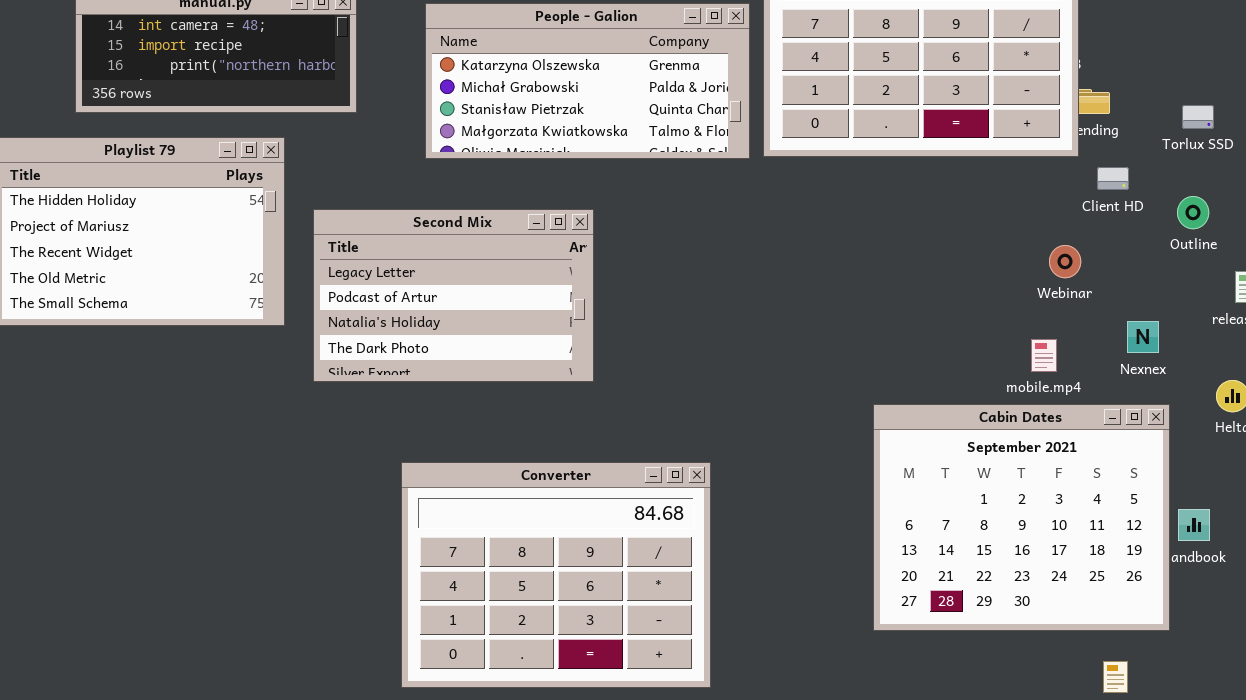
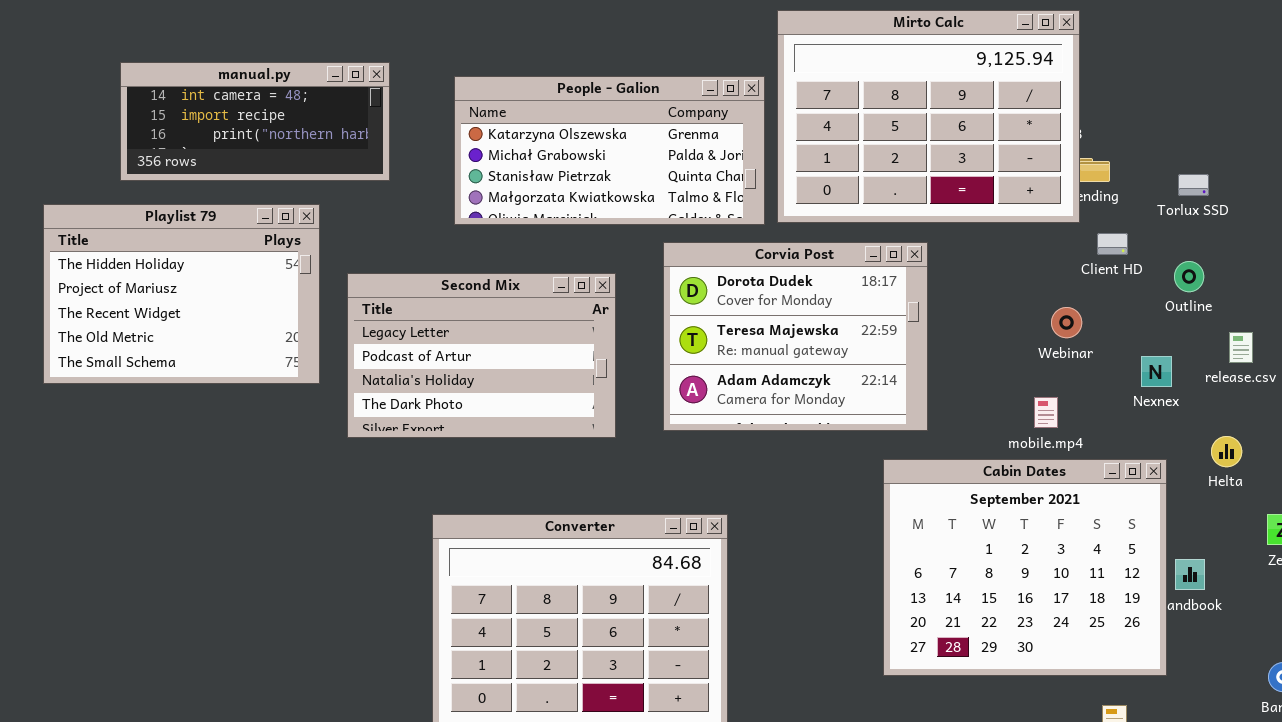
Corvia Post: none -> [663,242,928,431], opened
Nexnex: [1127,321,1159,353] -> [1141,356,1172,387], moved

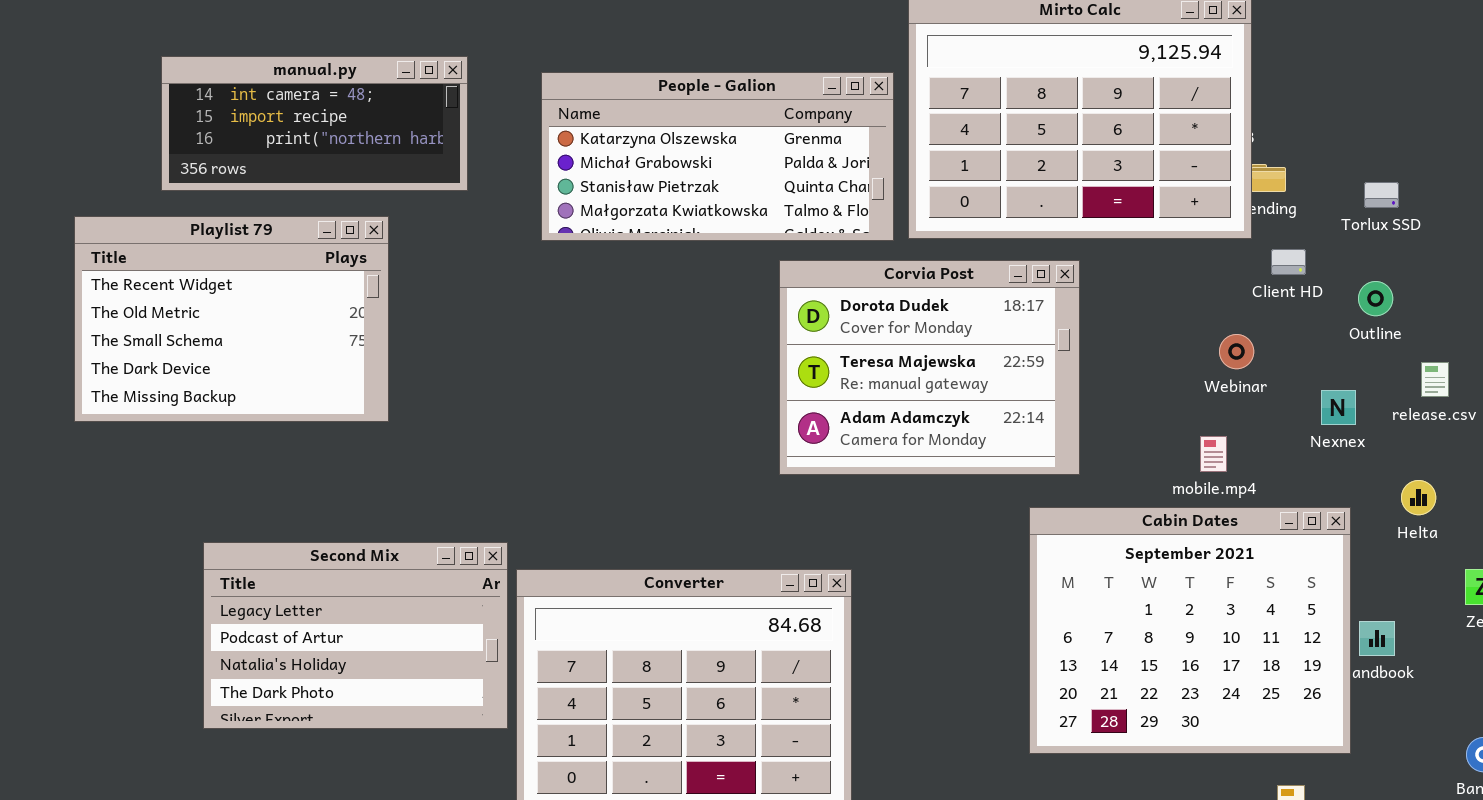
Playlist 79: [43,204,320,384] -> [74,216,389,422], scrolled down 2 rows
Second Mix: [347,273,616,438] -> [203,542,508,729], moved

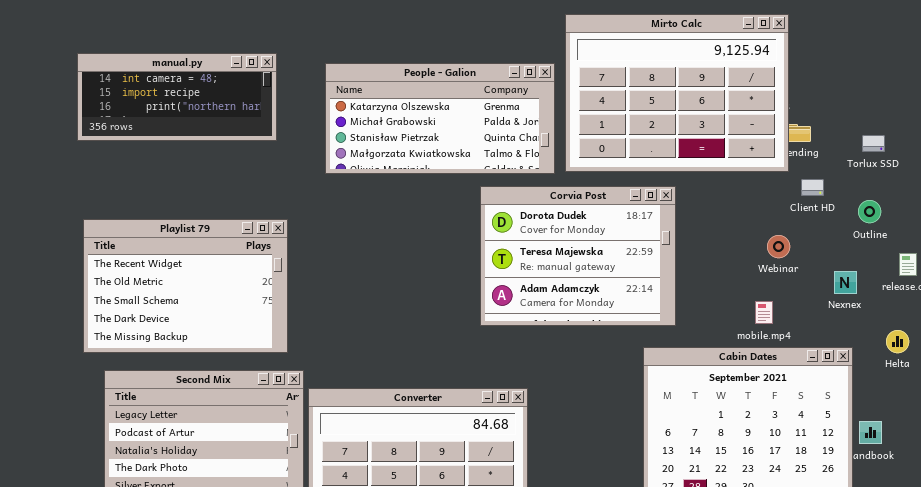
Playlist 79: [74,216,389,422] -> [83,219,288,353], moved

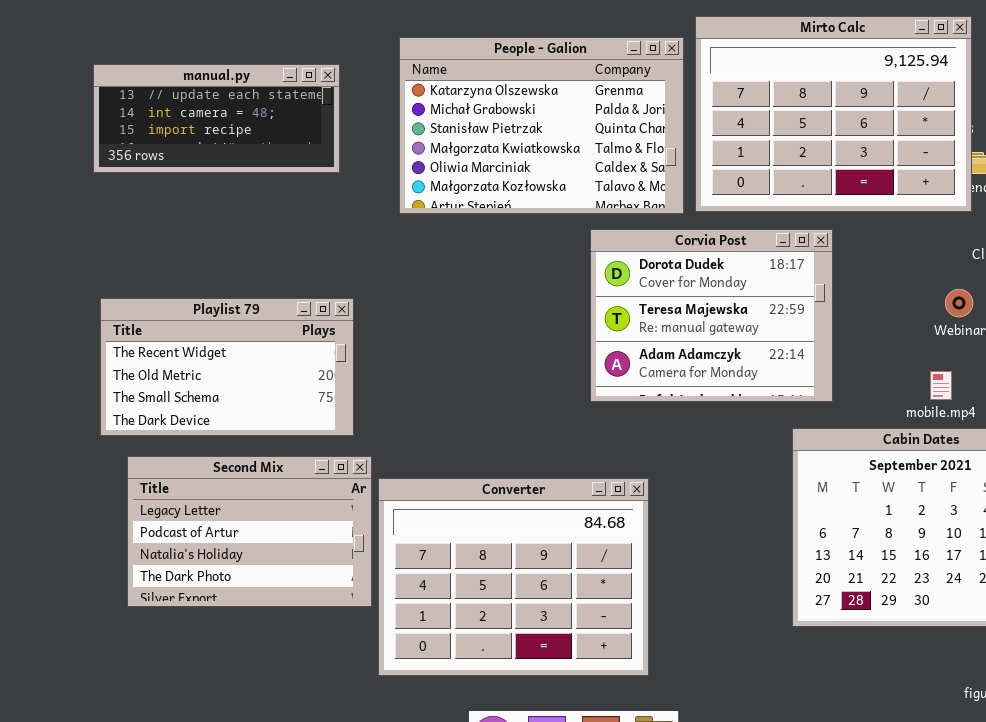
manual.py: [77,53,277,141] -> [93,64,340,173], scrolled up 1 row
People - Galion: [325,63,555,174] -> [399,37,684,214], resized
Playlist 79: [83,219,288,353] -> [100,298,354,436], resized

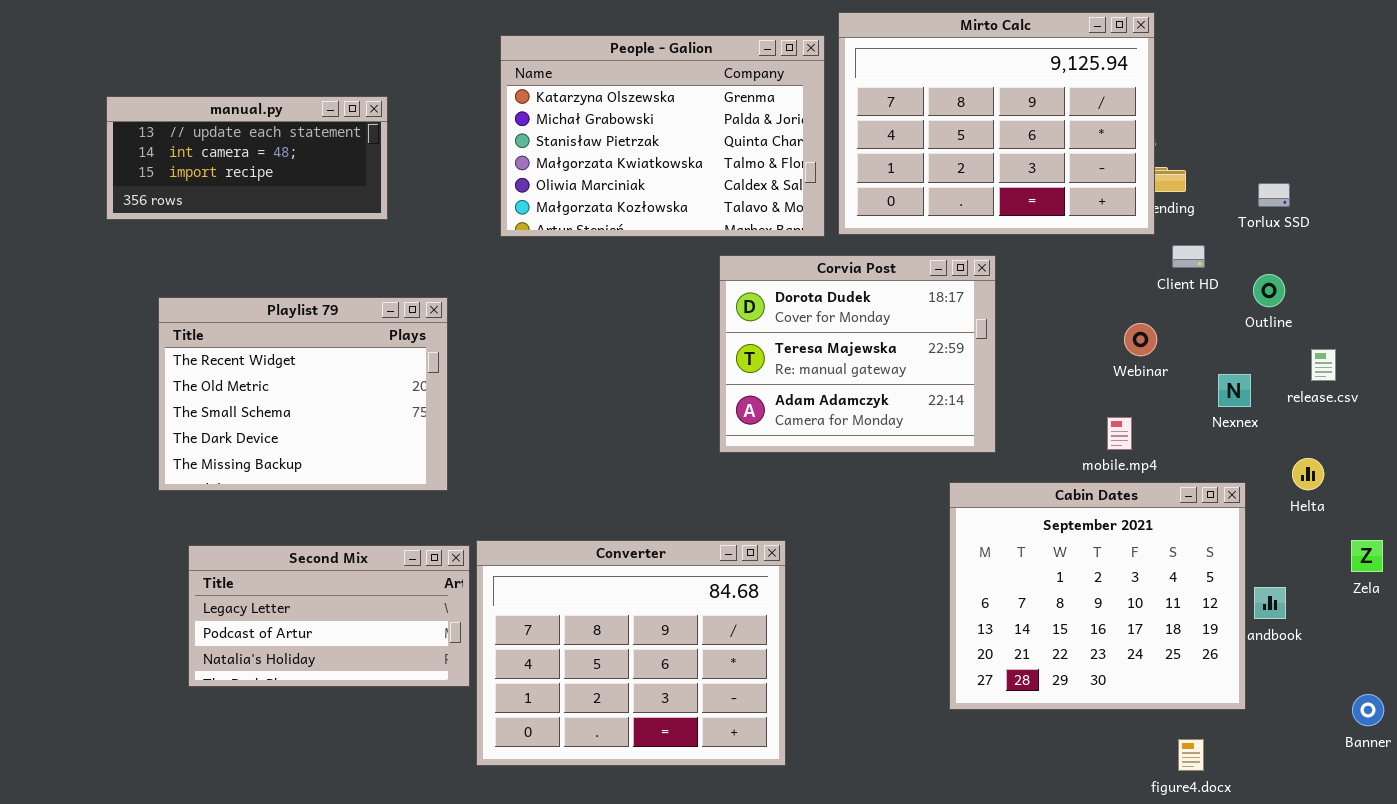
manual.py: [93,64,340,173] -> [106,96,388,220], moved
Playlist 79: [100,298,354,436] -> [158,297,448,491], resized
Second Mix: [127,456,372,607] -> [188,545,470,687], resized

